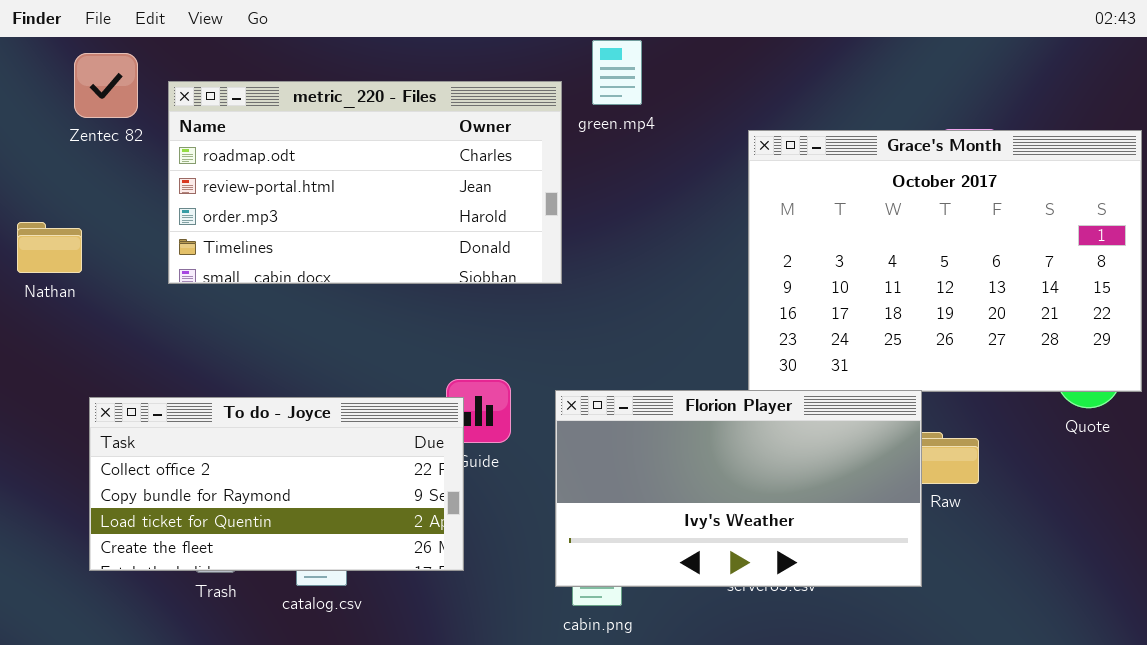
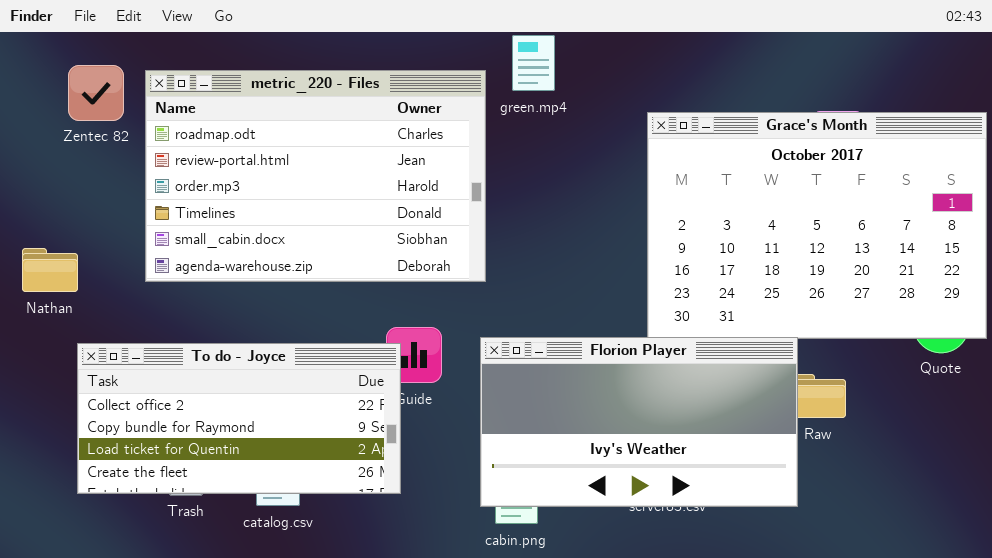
Zentec 82: [74,53,138,118] -> [68,65,124,121], moved
metric_220 - Files: [168,81,562,284] -> [145,70,486,282], resized
Nathan: [17,222,82,273] -> [22,248,78,292], moved

